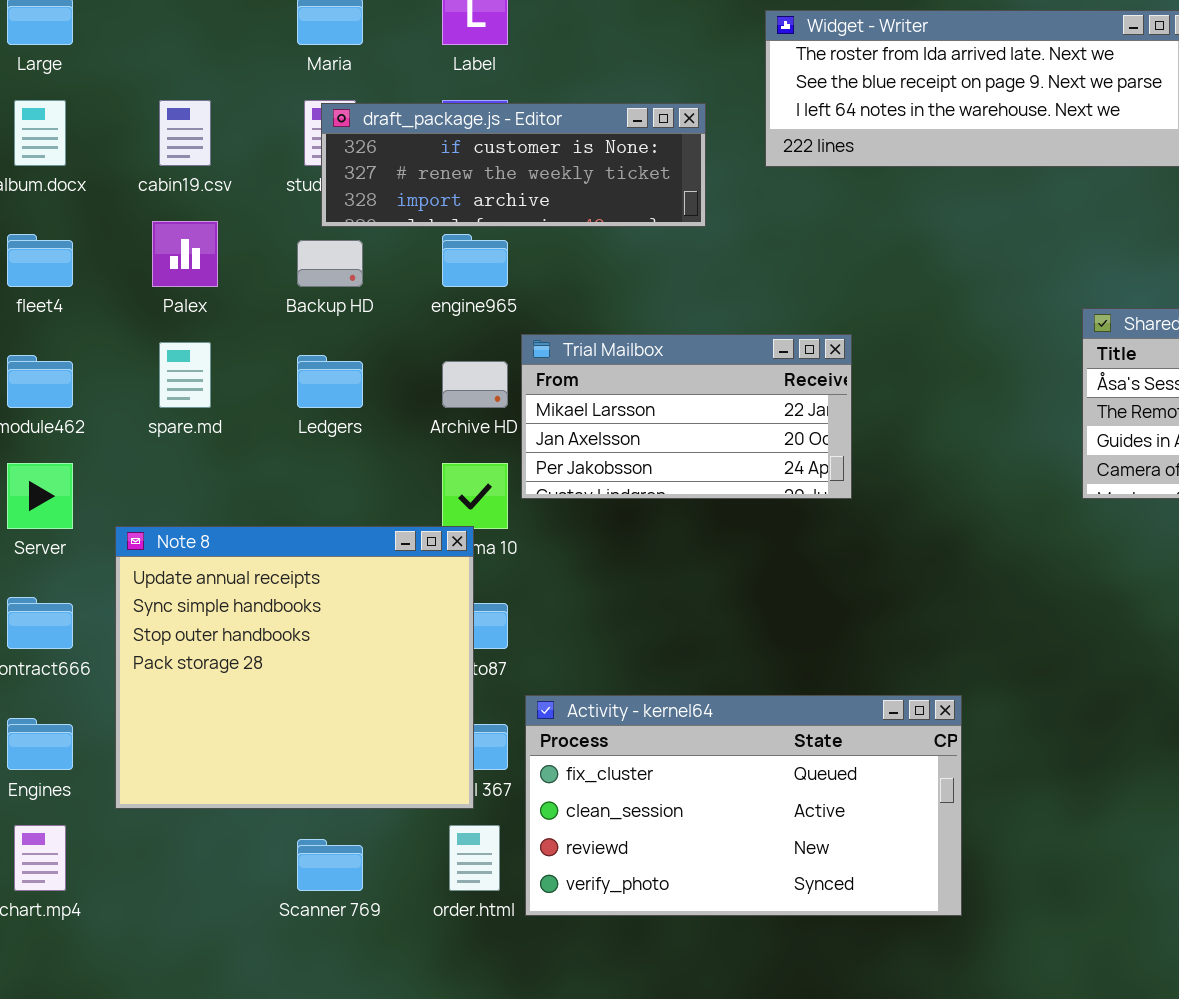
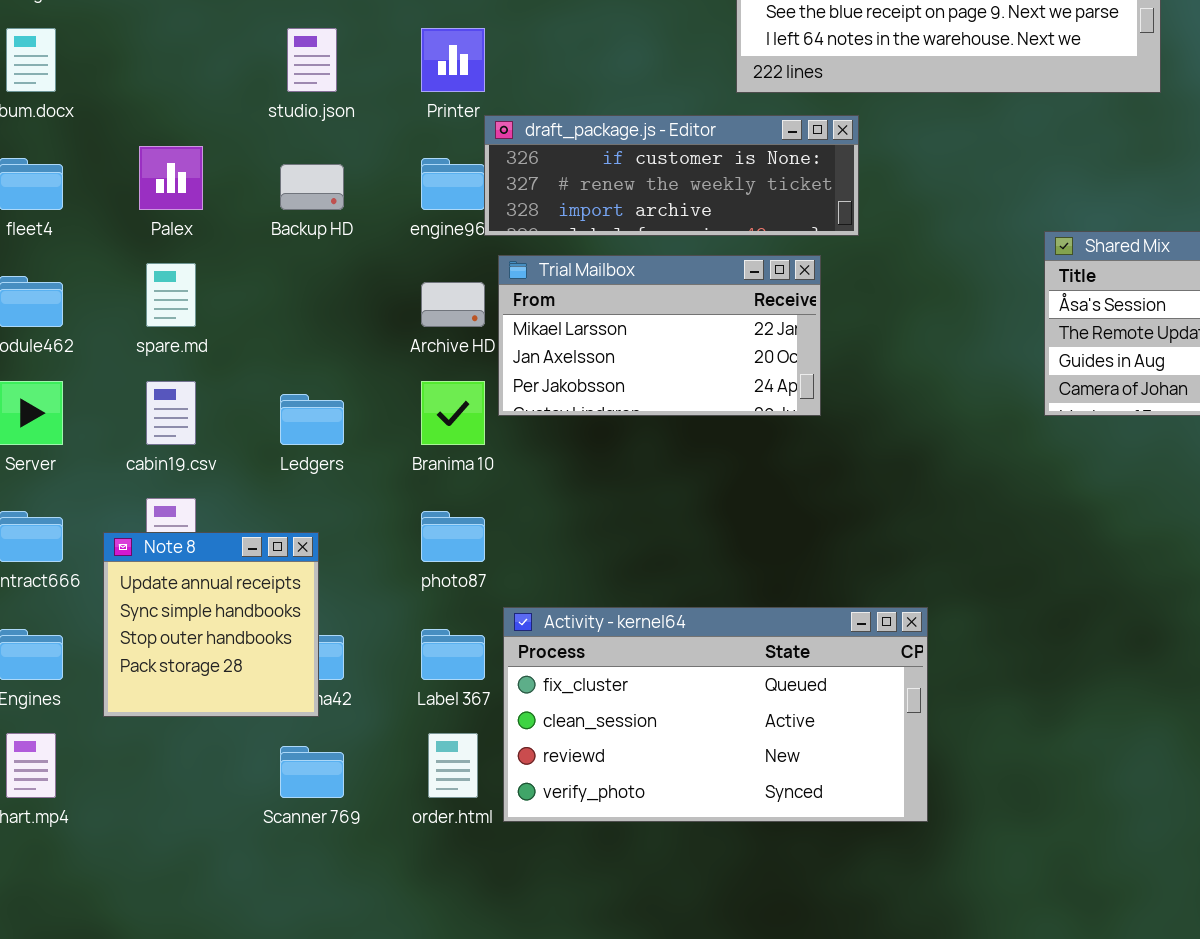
cabin19.csv: [159,100,211,166] -> [146,381,196,445], moved
draft_package.js - Editor: [321,103,706,227] -> [484,115,859,236], moved
Ledgers: [297,355,363,408] -> [280,394,344,445], moved
Note 8: [115,526,474,809] -> [103,532,319,717], resized

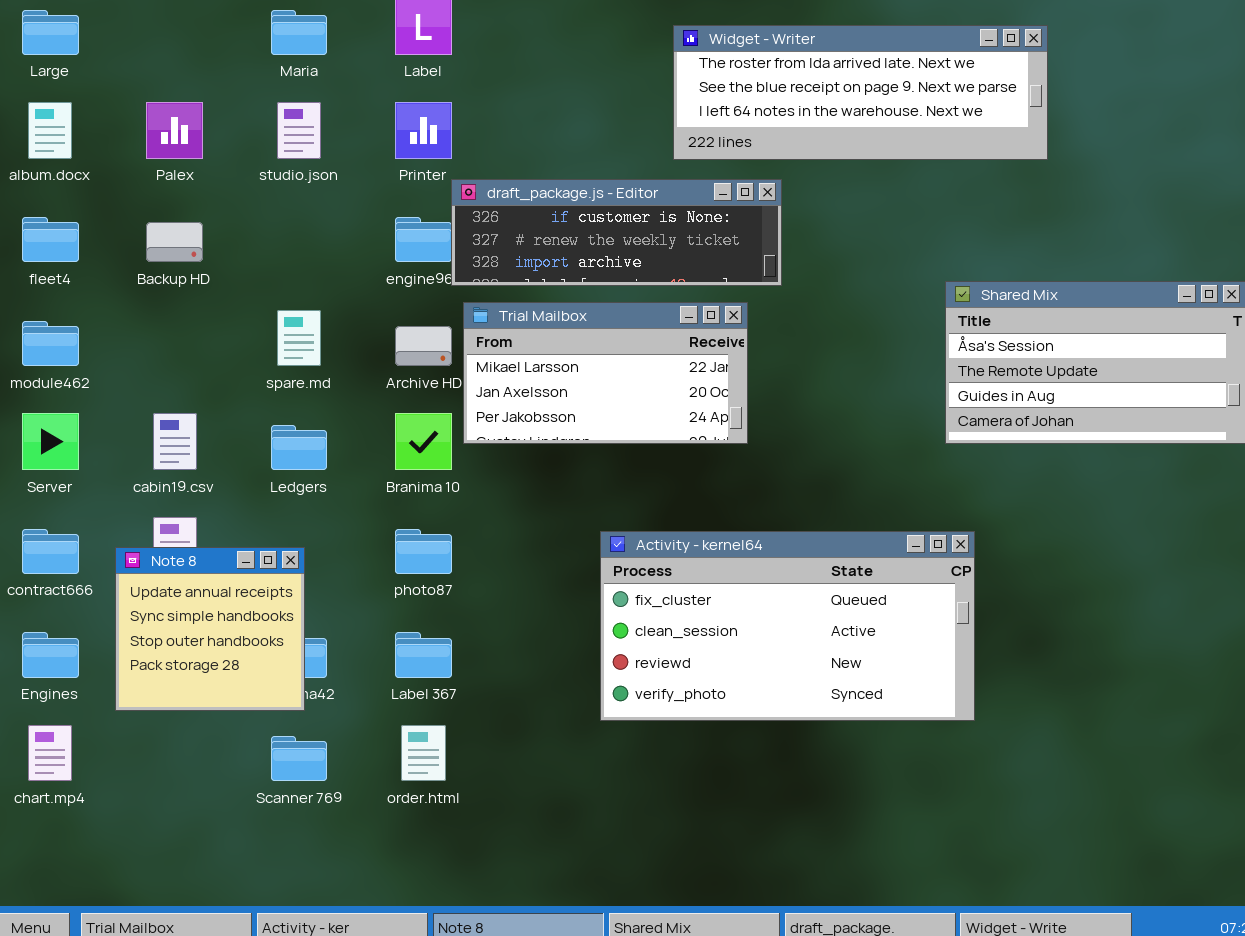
Palex: [139,146,203,210] -> [146,102,203,159], moved
Backup HD: [280,164,344,210] -> [146,222,203,262], moved
spare.md: [146,263,196,327] -> [277,310,321,366], moved
Activity - kernel64: [503,607,928,822] -> [600,531,975,721], moved

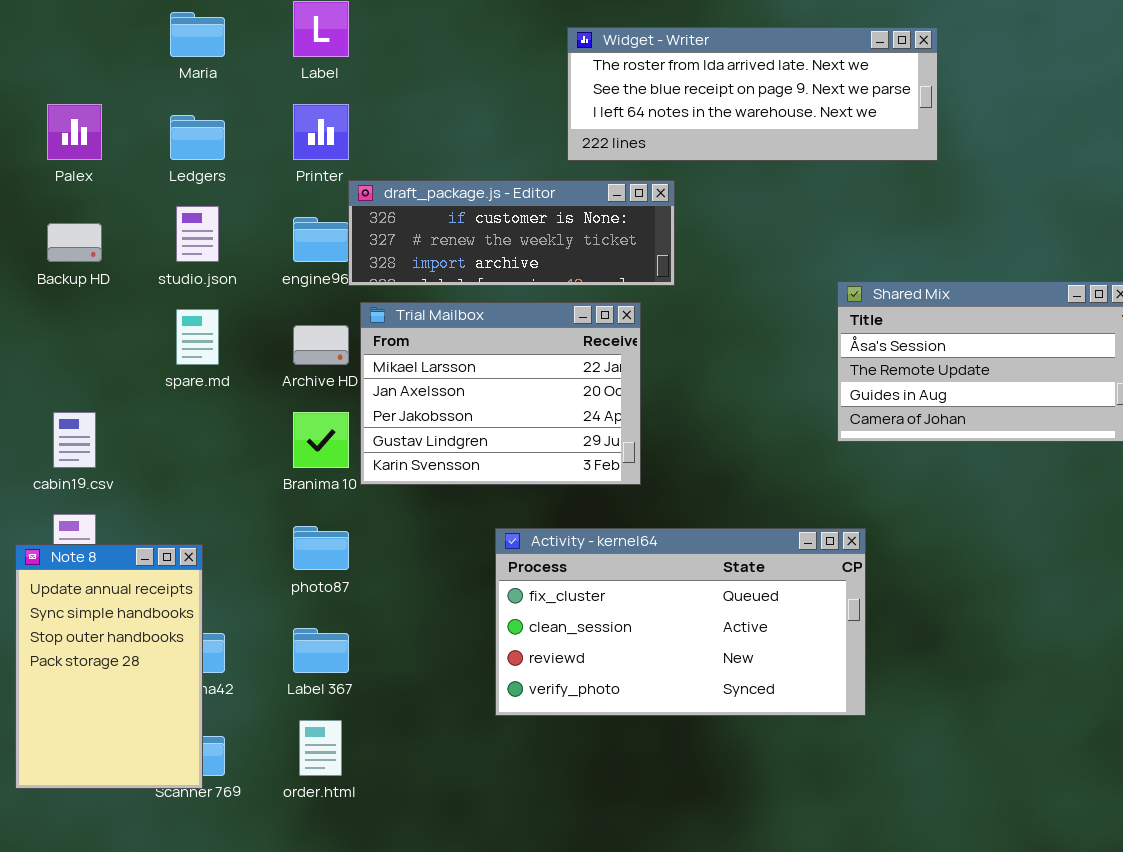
studio.json: [277,102,321,159] -> [176,206,219,262], moved
Trial Mailbox: [463,302,748,444] -> [360,302,641,485], resized
Ledgers: [271,425,327,470] -> [170,115,225,160], moved
Note 8: [115,547,305,711] -> [15,544,203,789], resized

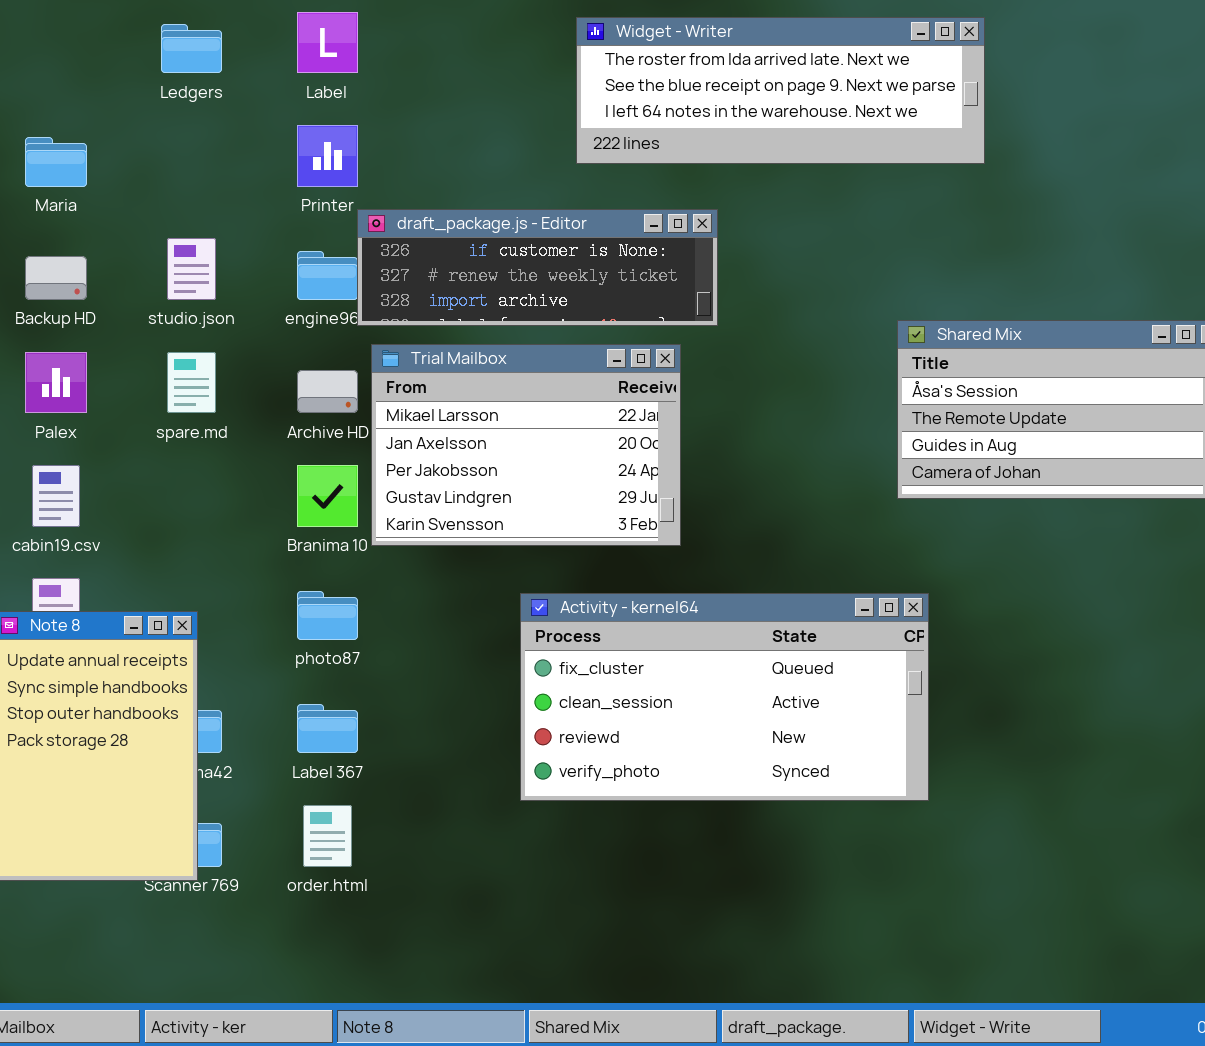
Maria: [170,12,225,57] -> [25,137,87,187], moved
Widget - Writer: [567,27,938,161] -> [576,17,985,164], moved
Palex: [47,104,102,160] -> [25,352,87,413], moved
Ledgers: [170,115,225,160] -> [161,24,222,73], moved

